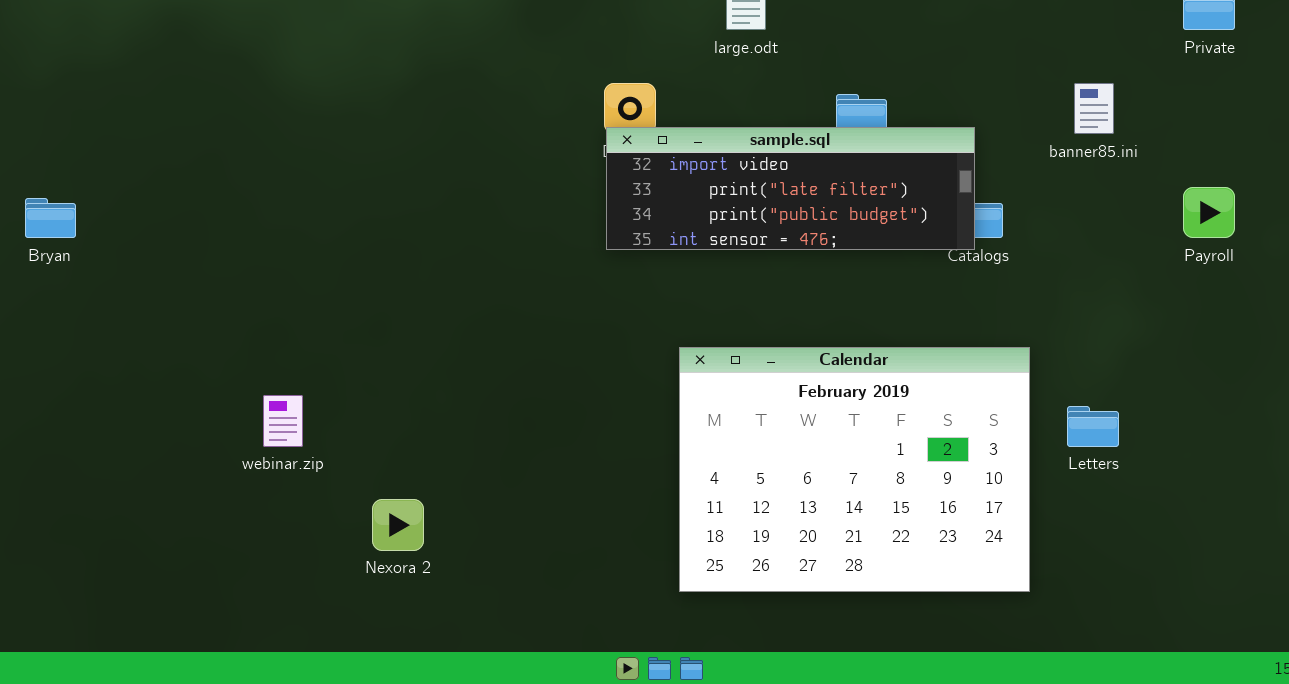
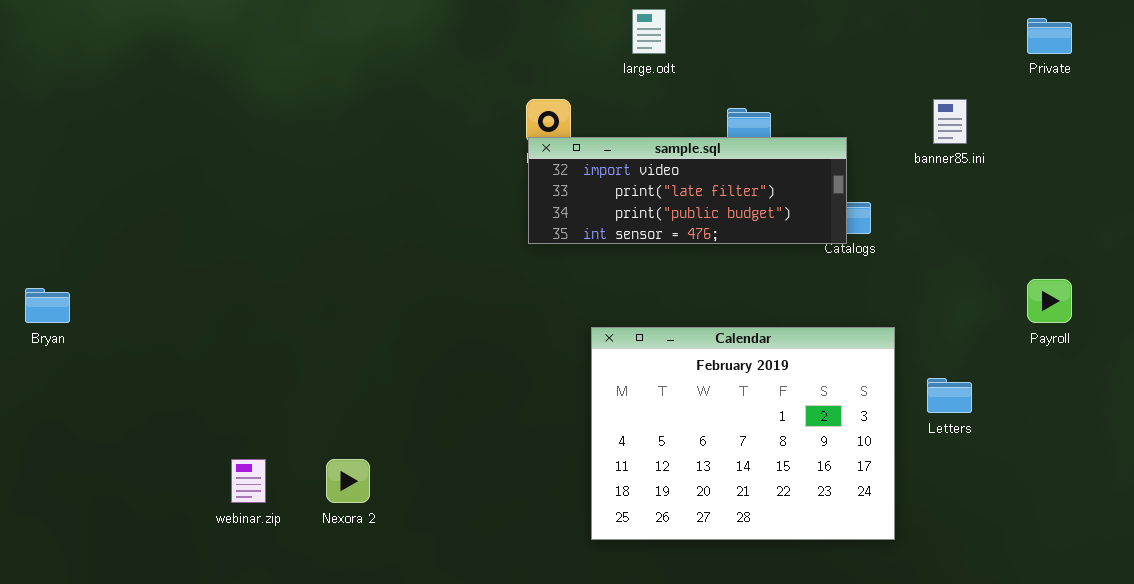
Payroll: [1183,187,1235,238] -> [1027,279,1072,323], moved
Bryan: [25,198,76,238] -> [25,288,70,323], moved
webinar.zip: [263,395,303,447] -> [231,459,266,503], moved

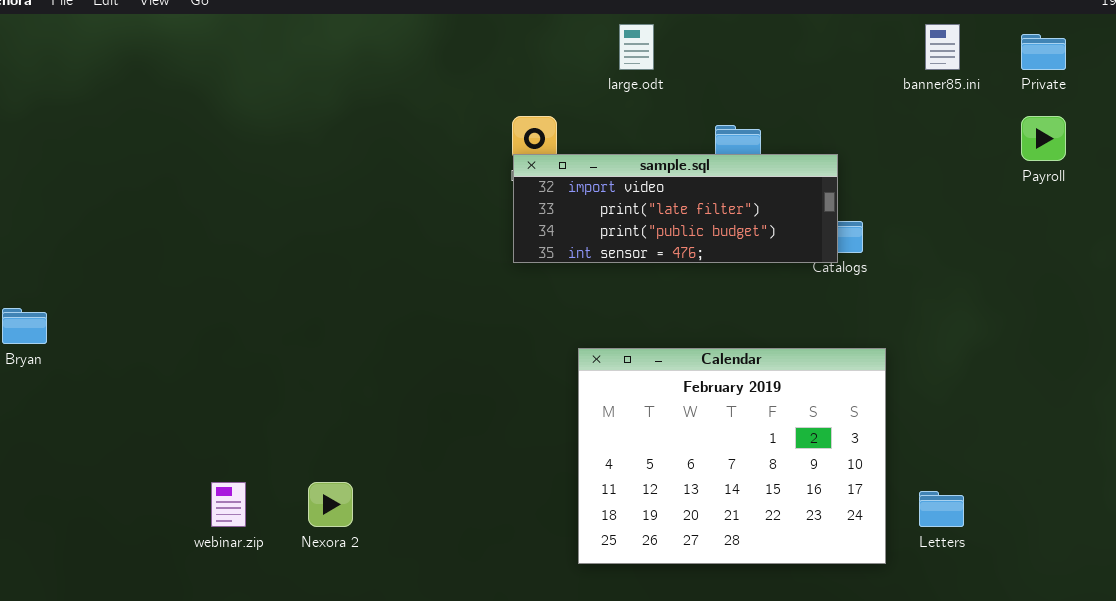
banner85.ini: [933,99,967,144] -> [925,24,960,70], moved
Payroll: [1027,279,1072,323] -> [1021,116,1066,161], moved
Letters: [927,378,972,413] -> [919,491,964,527], moved

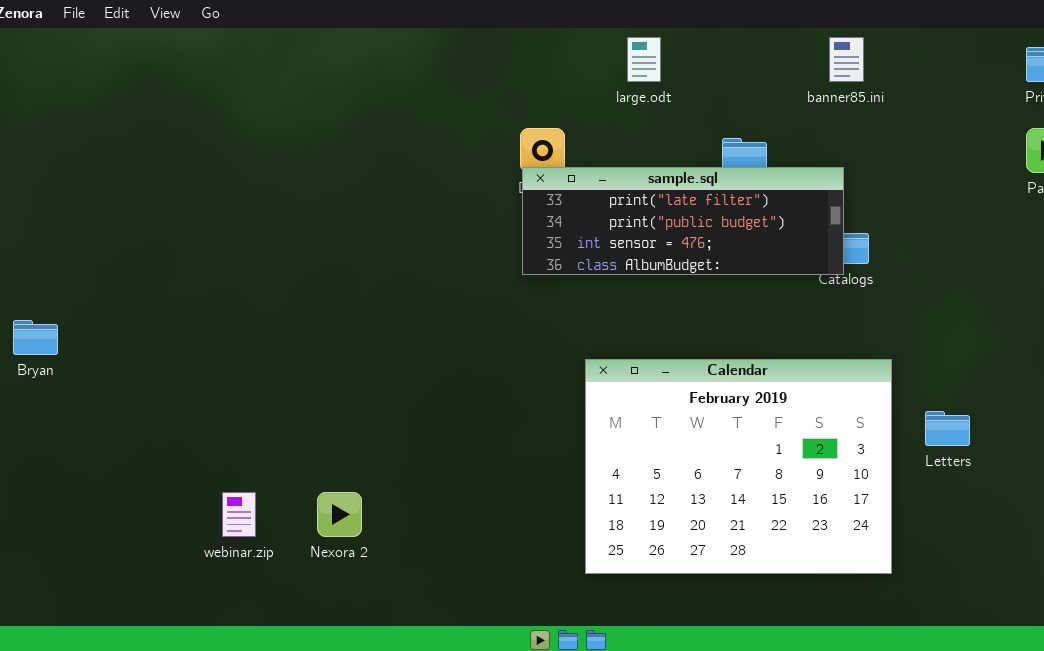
banner85.ini: [925,24,960,70] -> [829,37,864,82], moved
sample.sql: [513,154,838,263] -> [522,167,844,275], scrolled down 1 row
Letters: [919,491,964,527] -> [925,411,970,446], moved

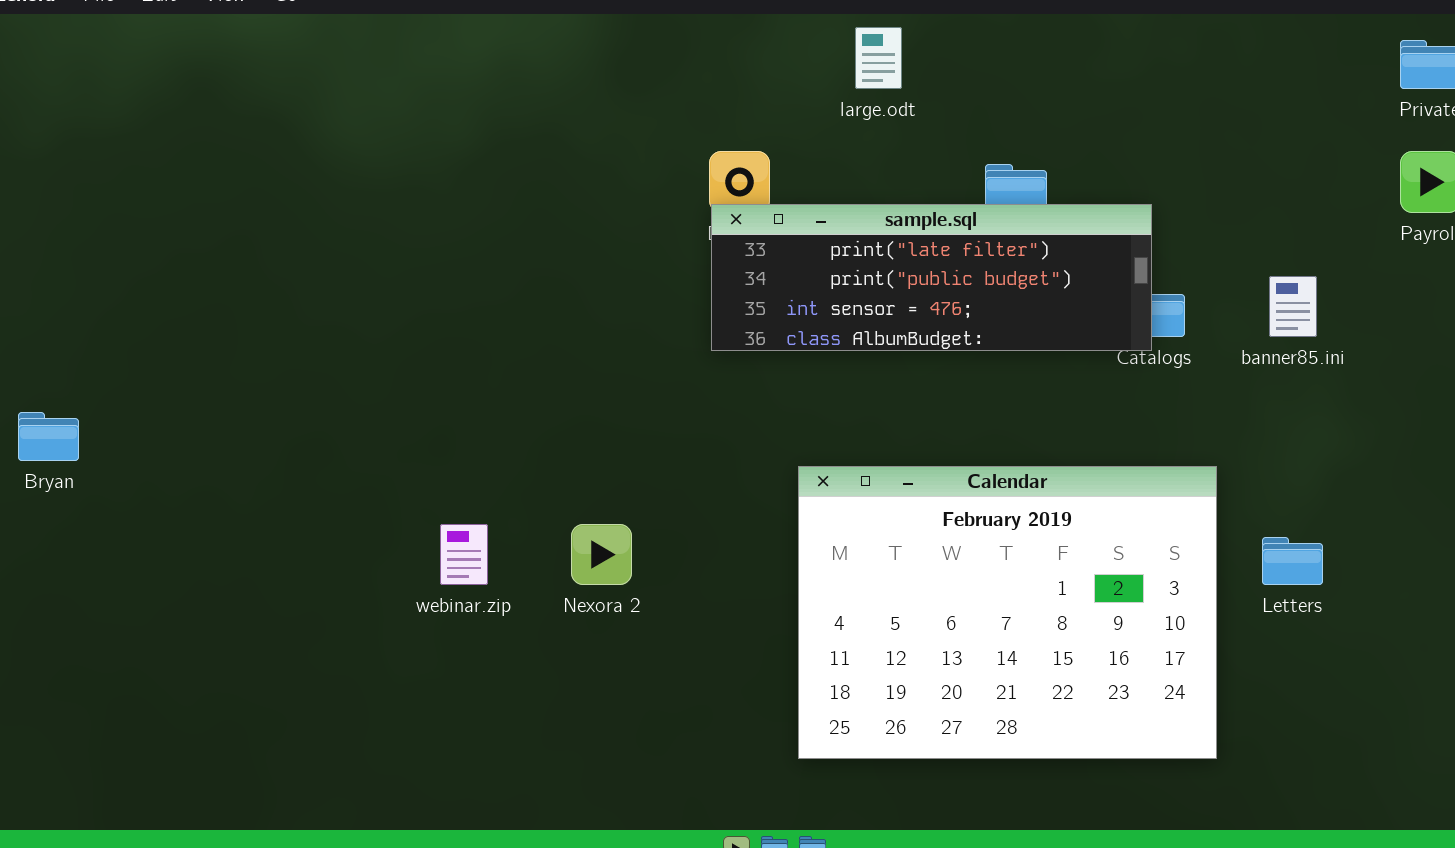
banner85.ini: [829,37,864,82] -> [1269,276,1317,337], moved
webinar.zip: [222,492,256,537] -> [440,524,488,585], moved
Nexora 2: [317,492,362,537] -> [571,524,632,585], moved

